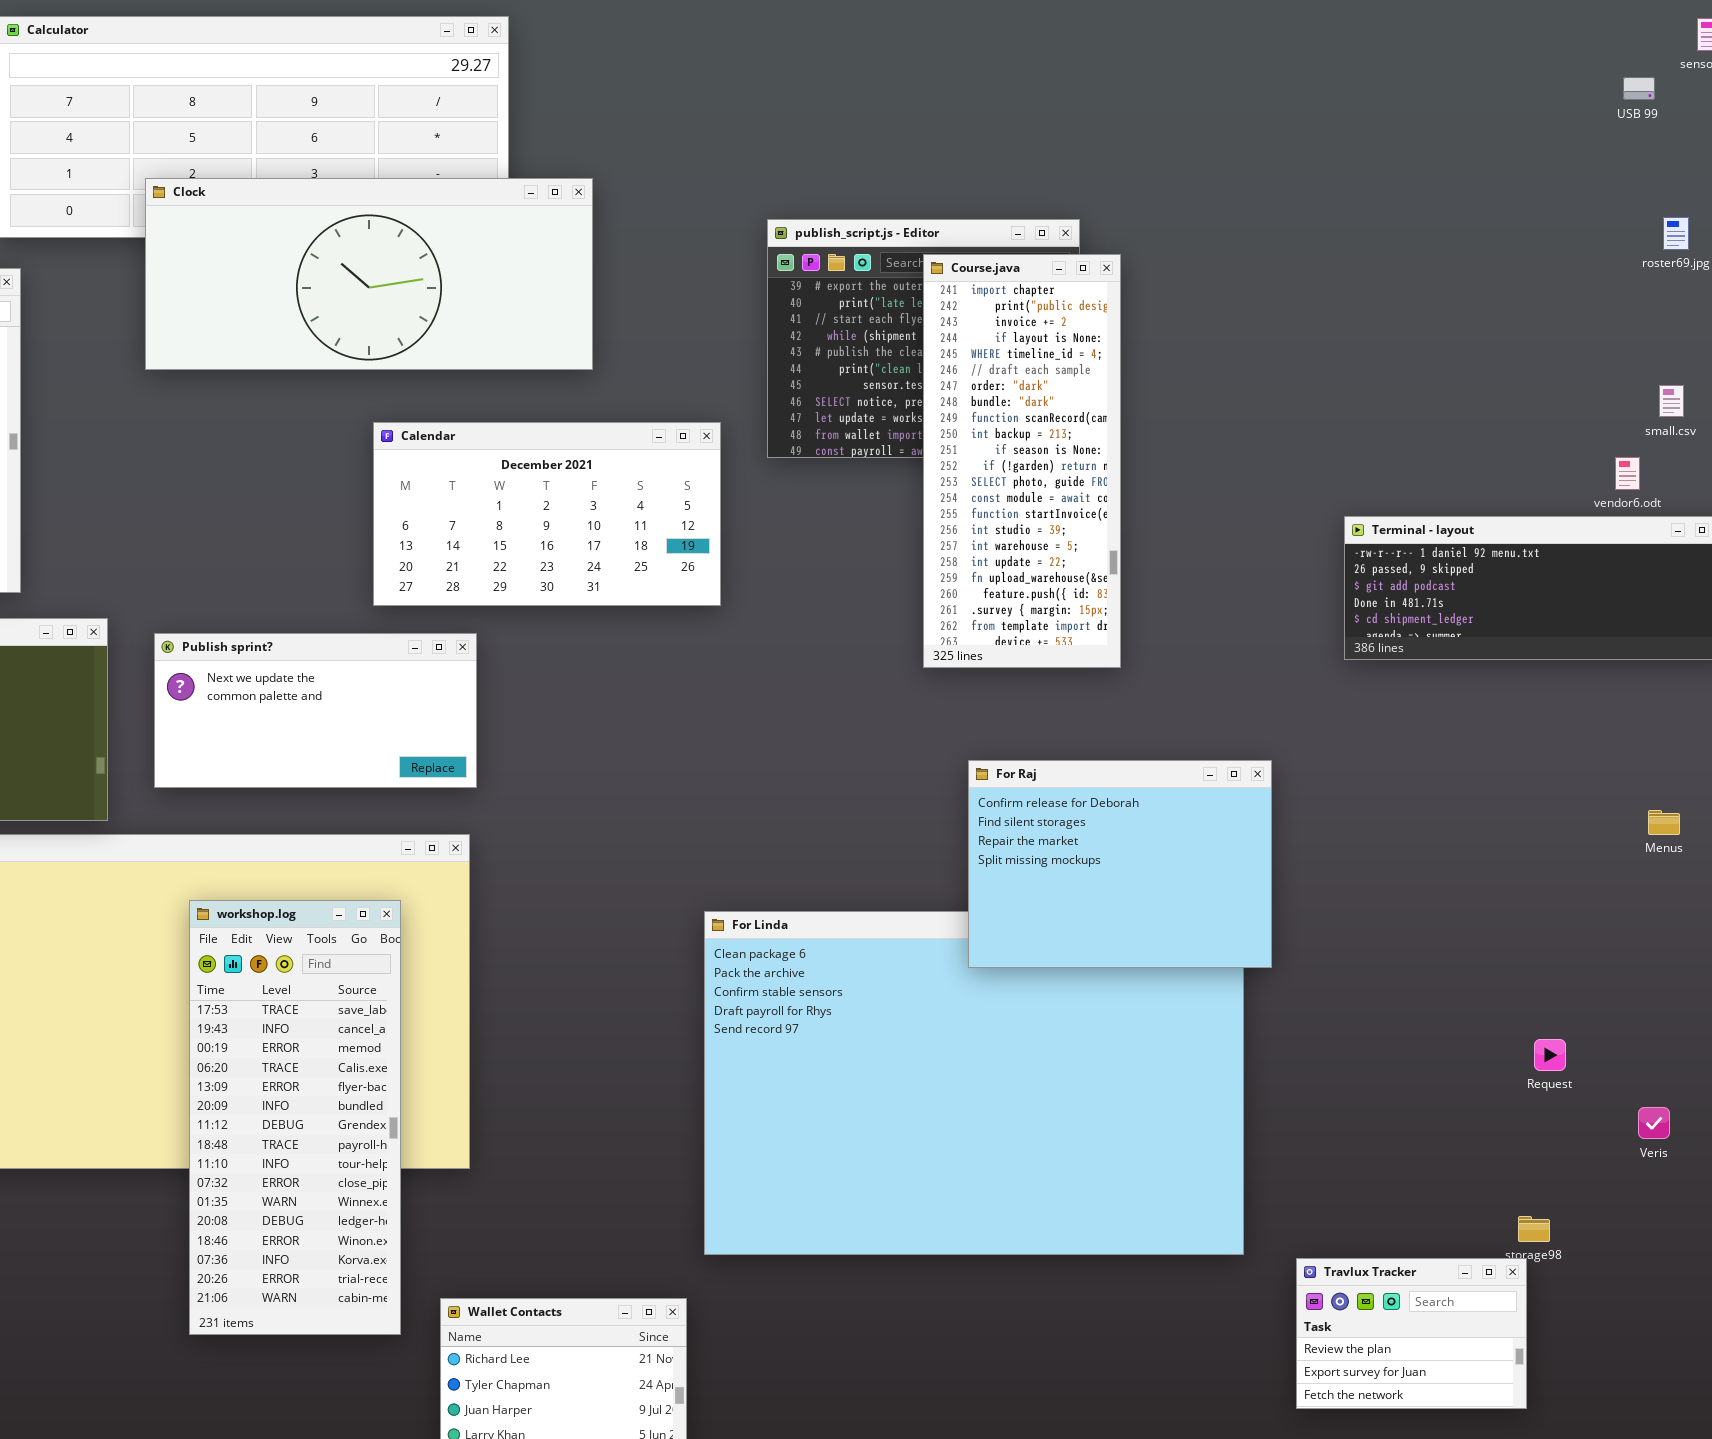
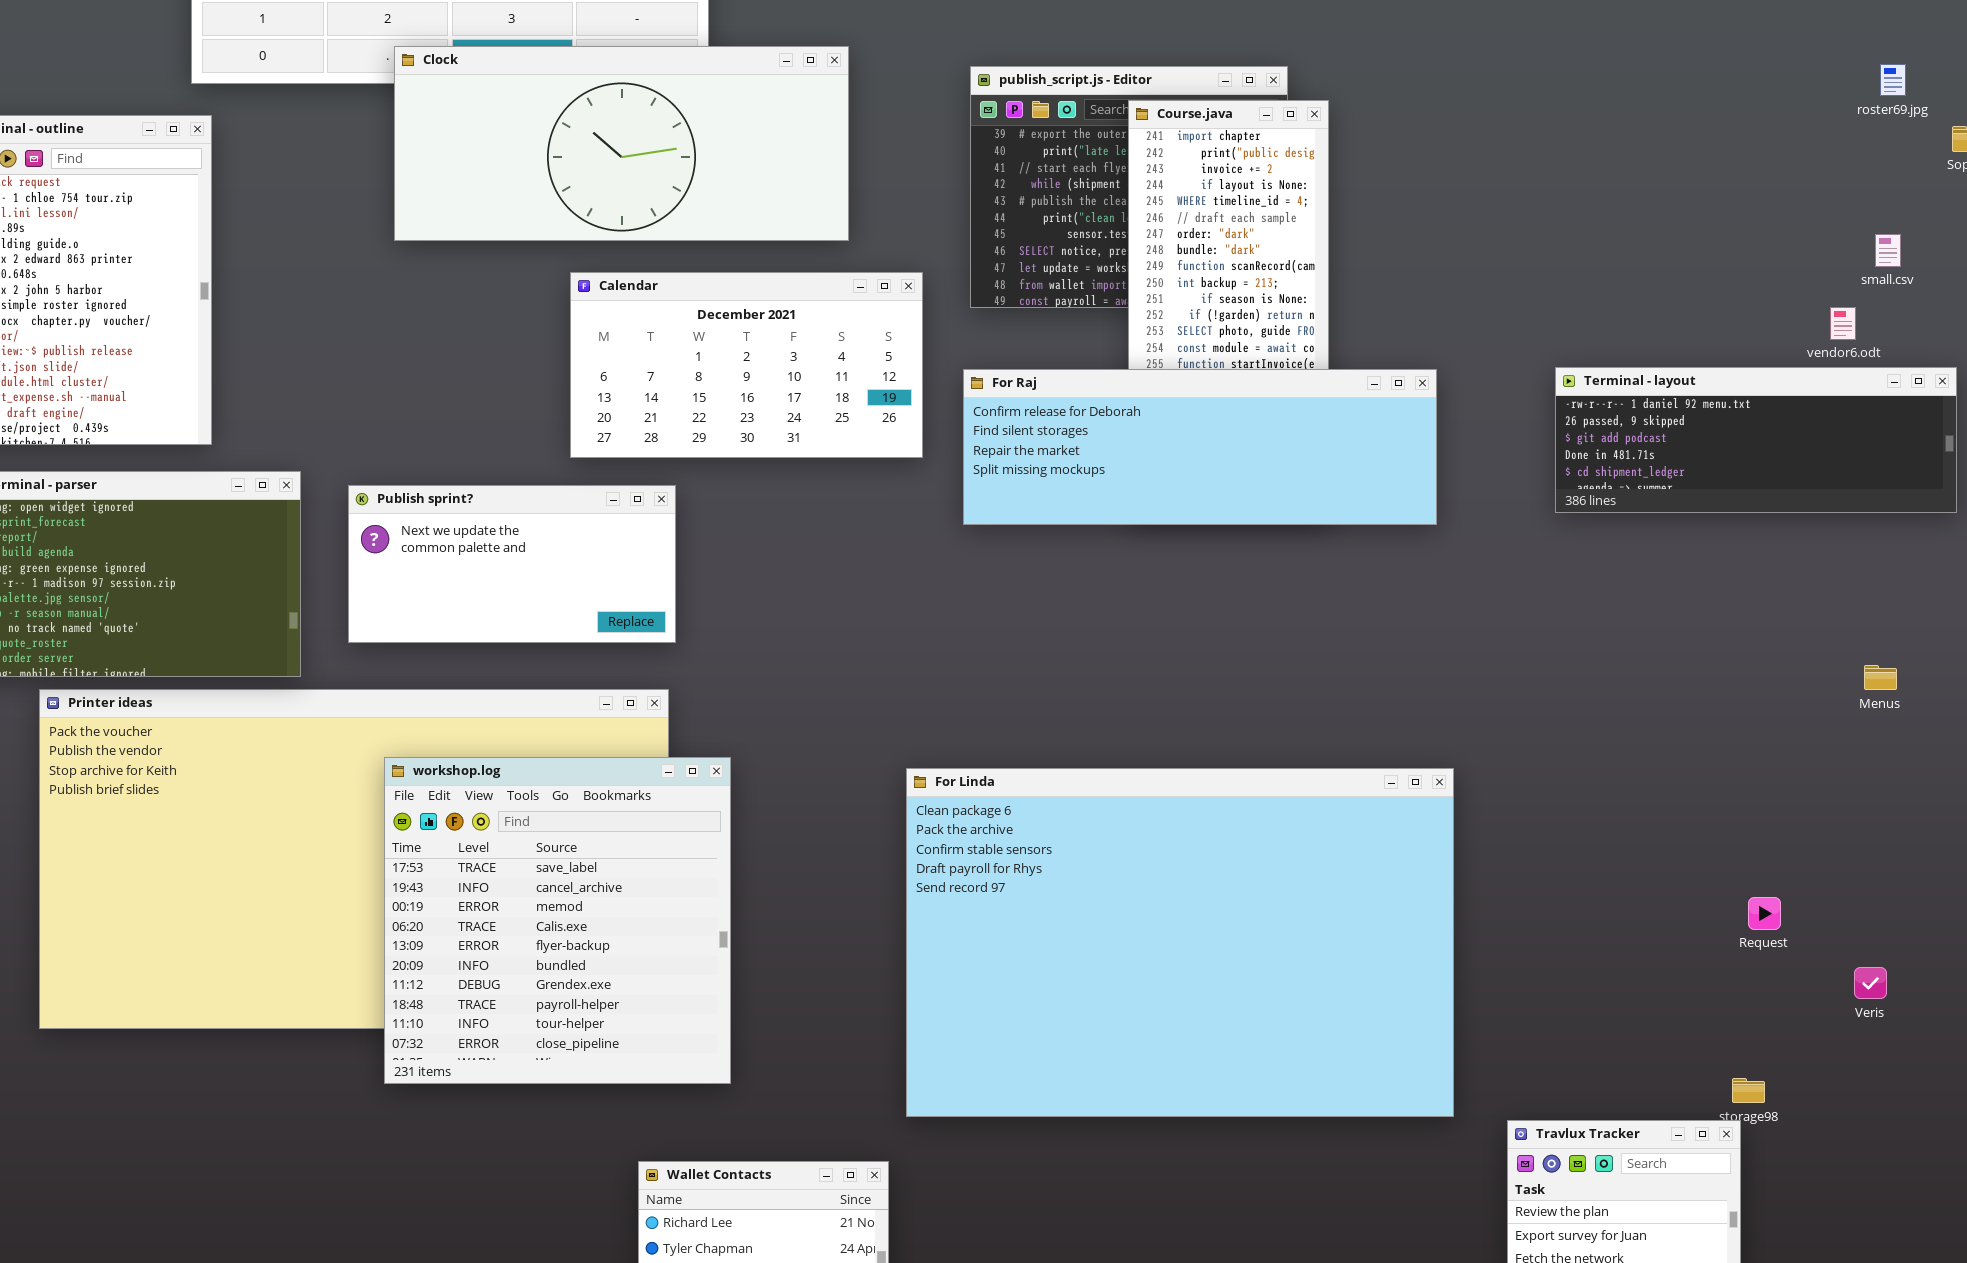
Clock: [145,178,593,370] -> [394,46,849,241], moved
For Raj: [968,760,1272,968] -> [963,369,1437,525], moved, resized
workshop.log: [189,900,401,1335] -> [384,757,731,1084], resized

